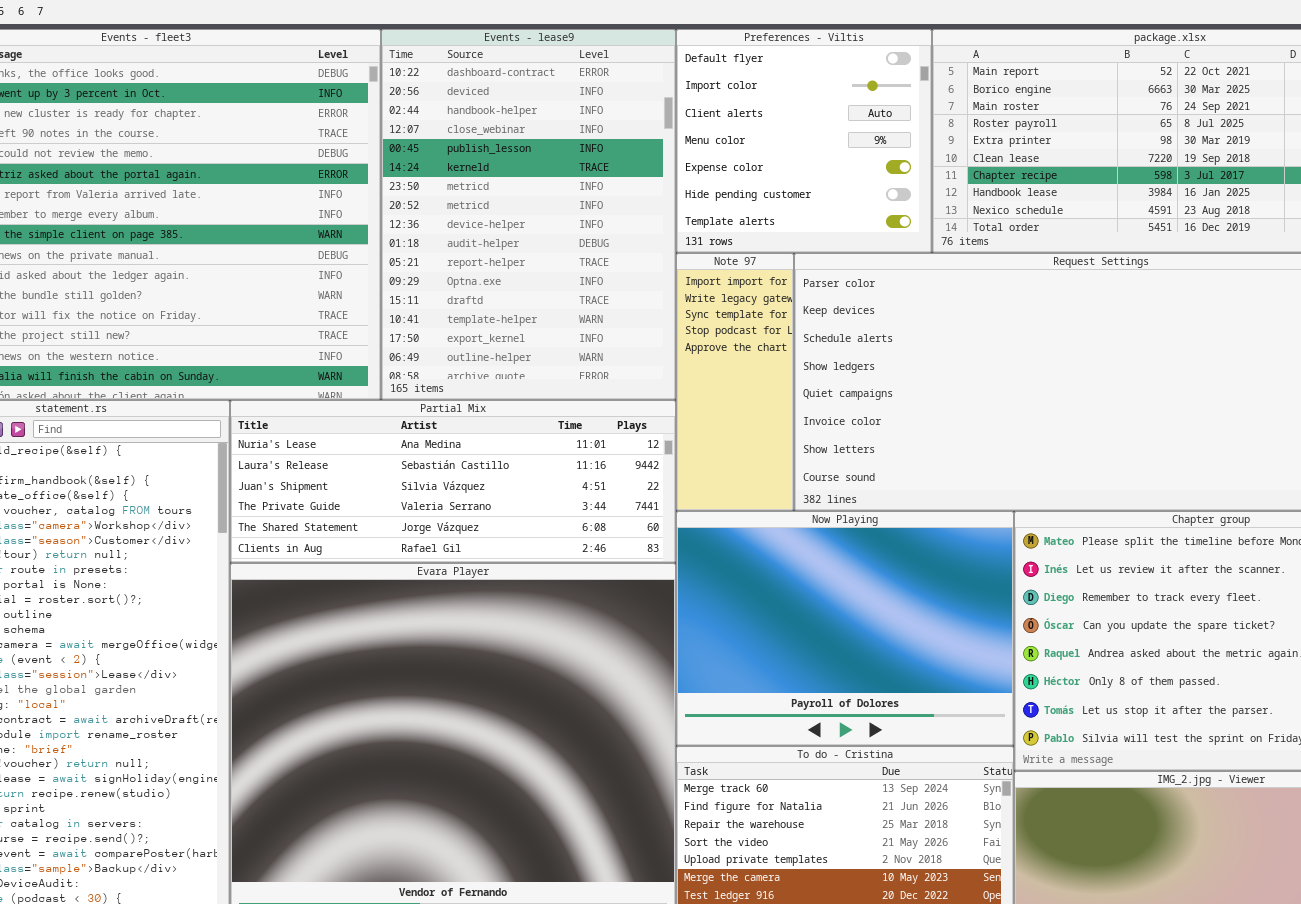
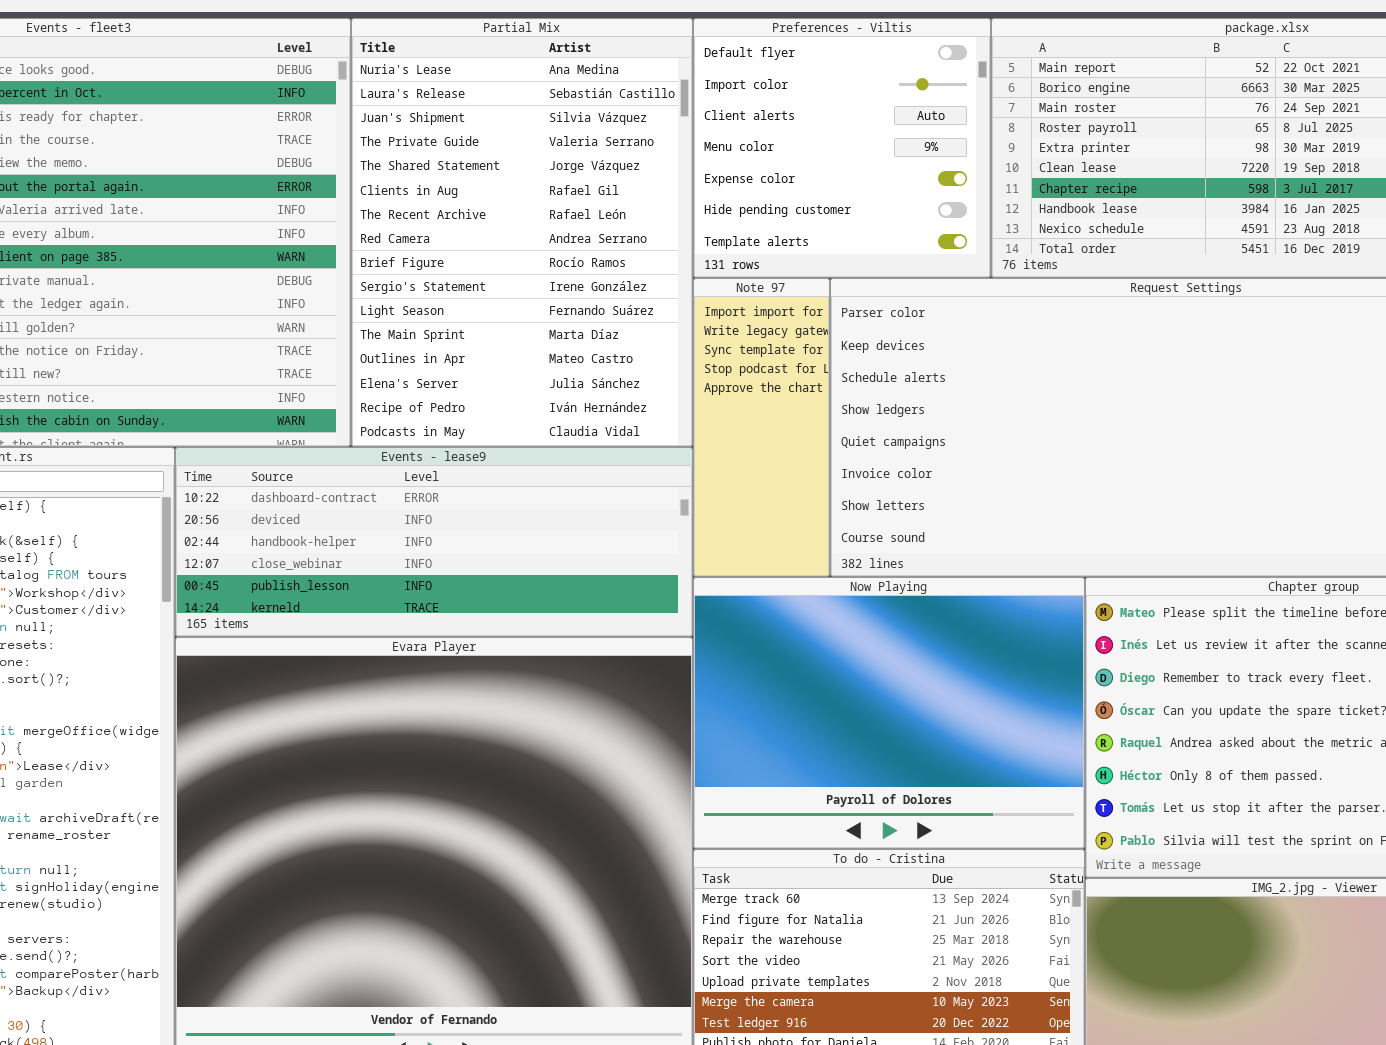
Events - lease9: [381,29,676,400] -> [175,447,693,637], moved, resized
Partial Mix: [230,400,676,563] -> [351,18,693,447], moved, resized

